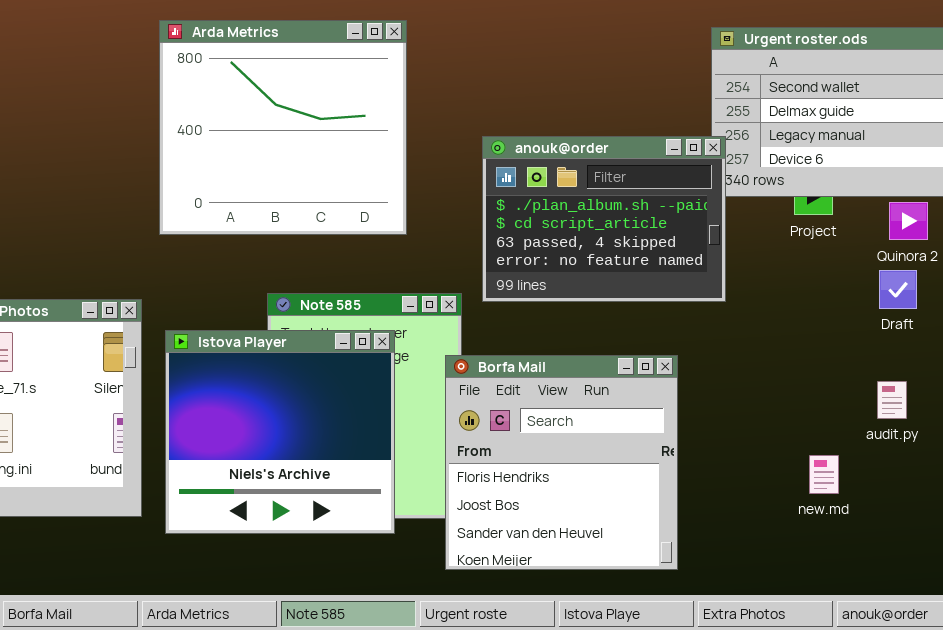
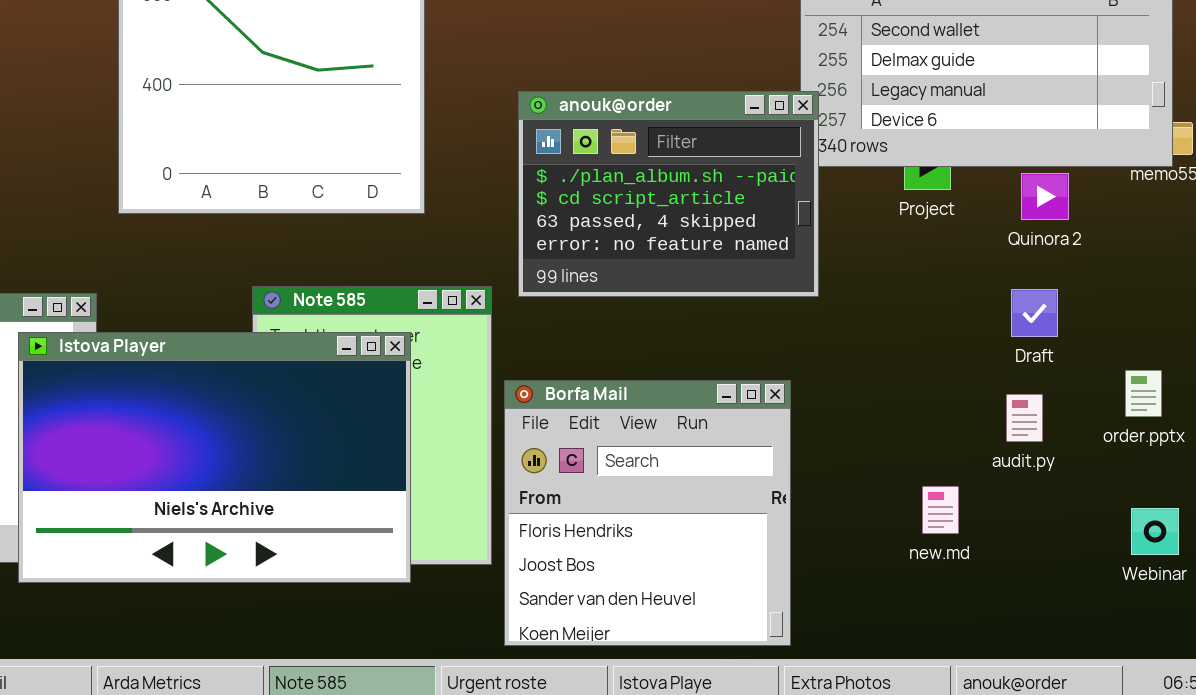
Draft: [879,270,917,309] -> [1011,289,1058,337], moved
Istova Player: [165,330,395,534] -> [18,332,411,583], resized
Borfa Mail: [445,355,678,570] -> [504,380,791,646], moved

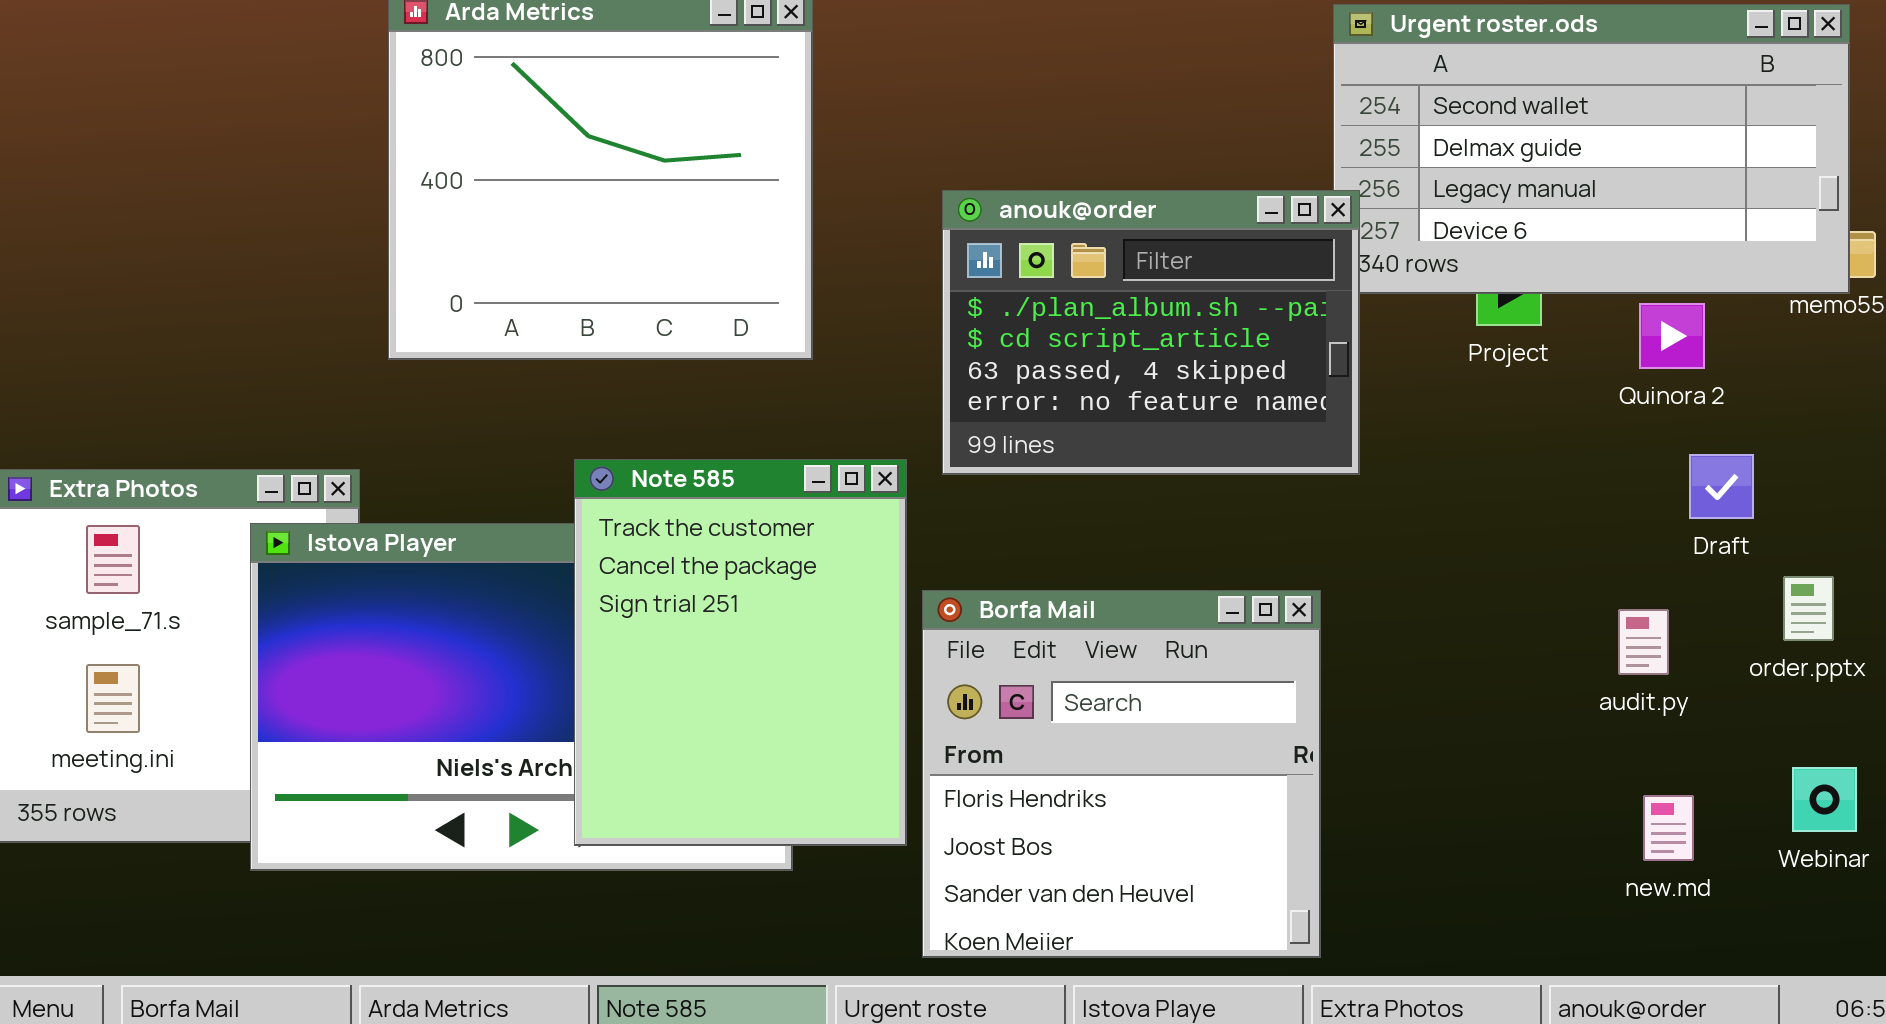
Note 585: [252,286,492,565] -> [574,459,907,846], raised
Draft: [1011,289,1058,337] -> [1689,454,1754,519], moved
new.md: [922,486,959,534] -> [1643,795,1694,861], moved

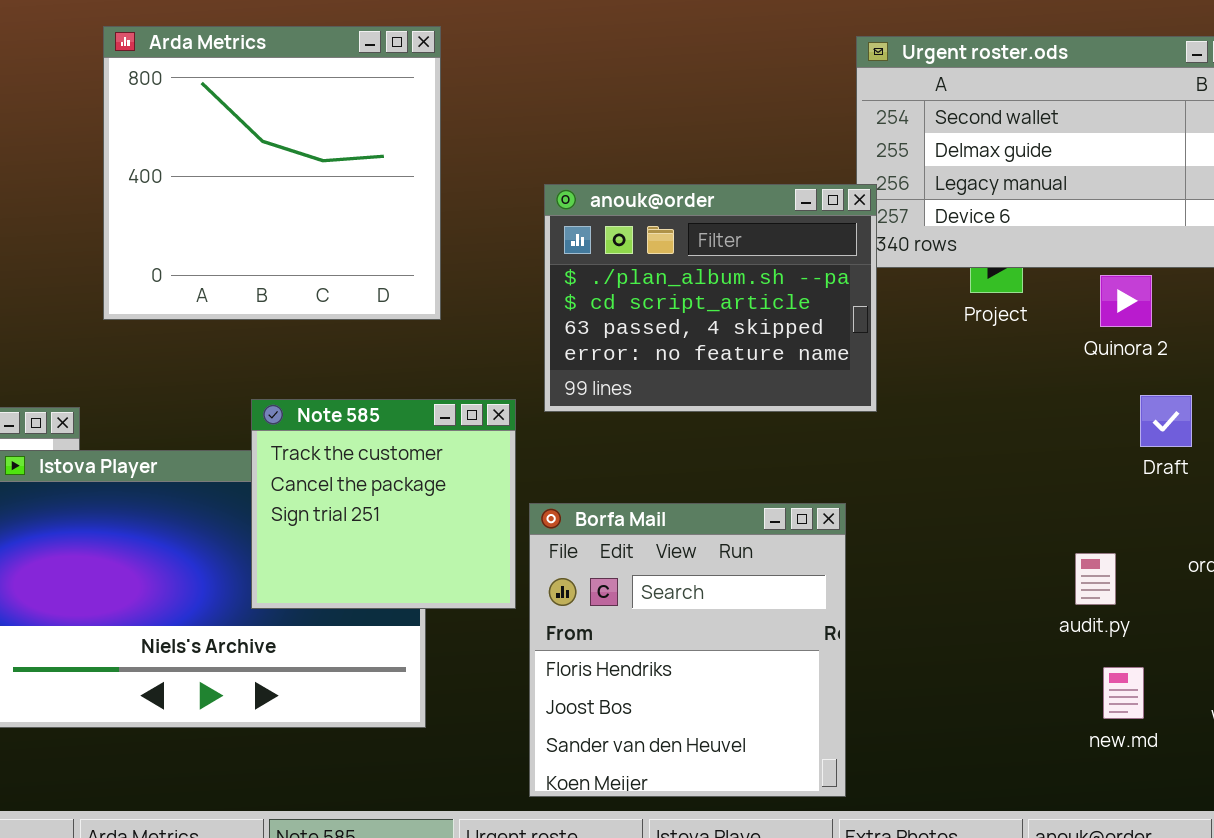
Note 585: [574,459,907,846] -> [251,399,516,609], resized
audit.py: [1618,609,1669,675] -> [1075,553,1116,605], moved

